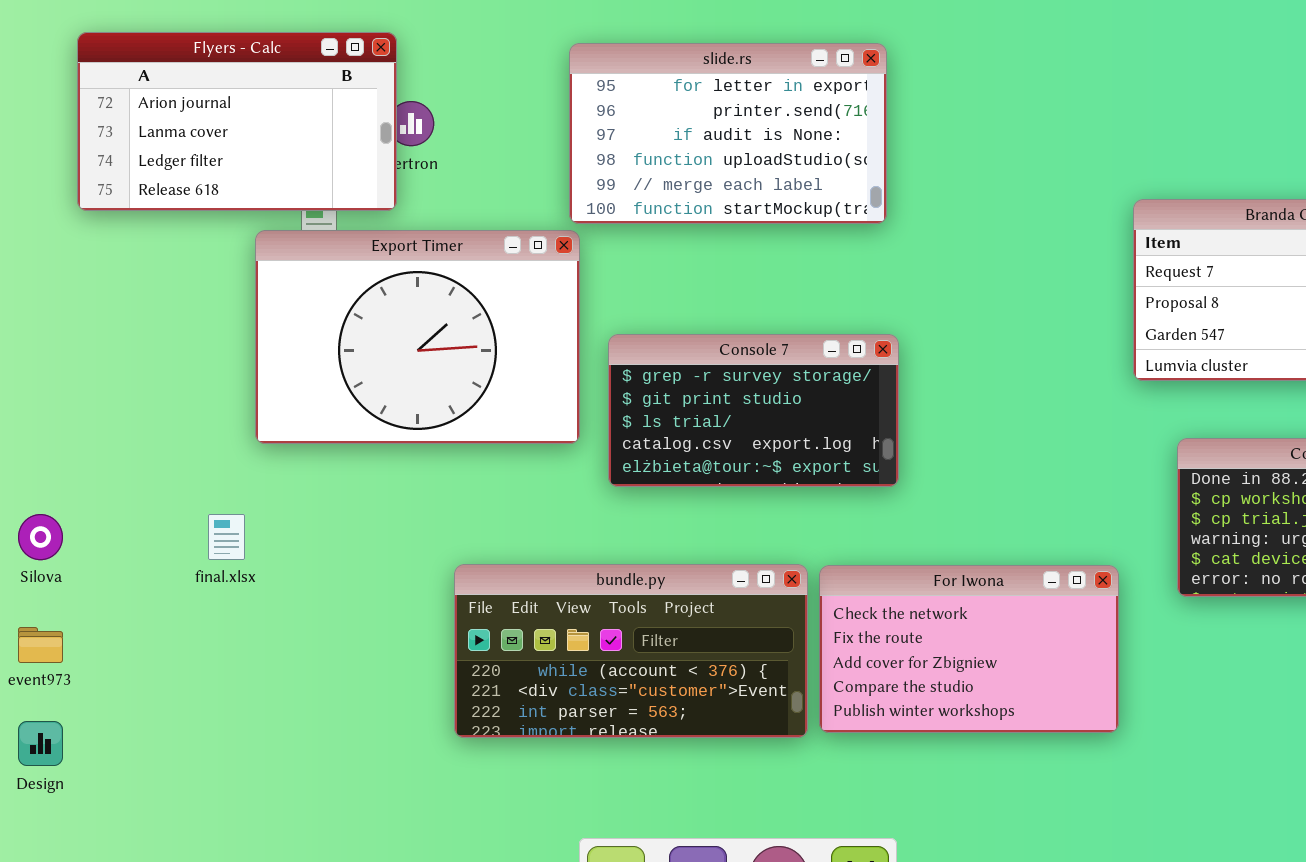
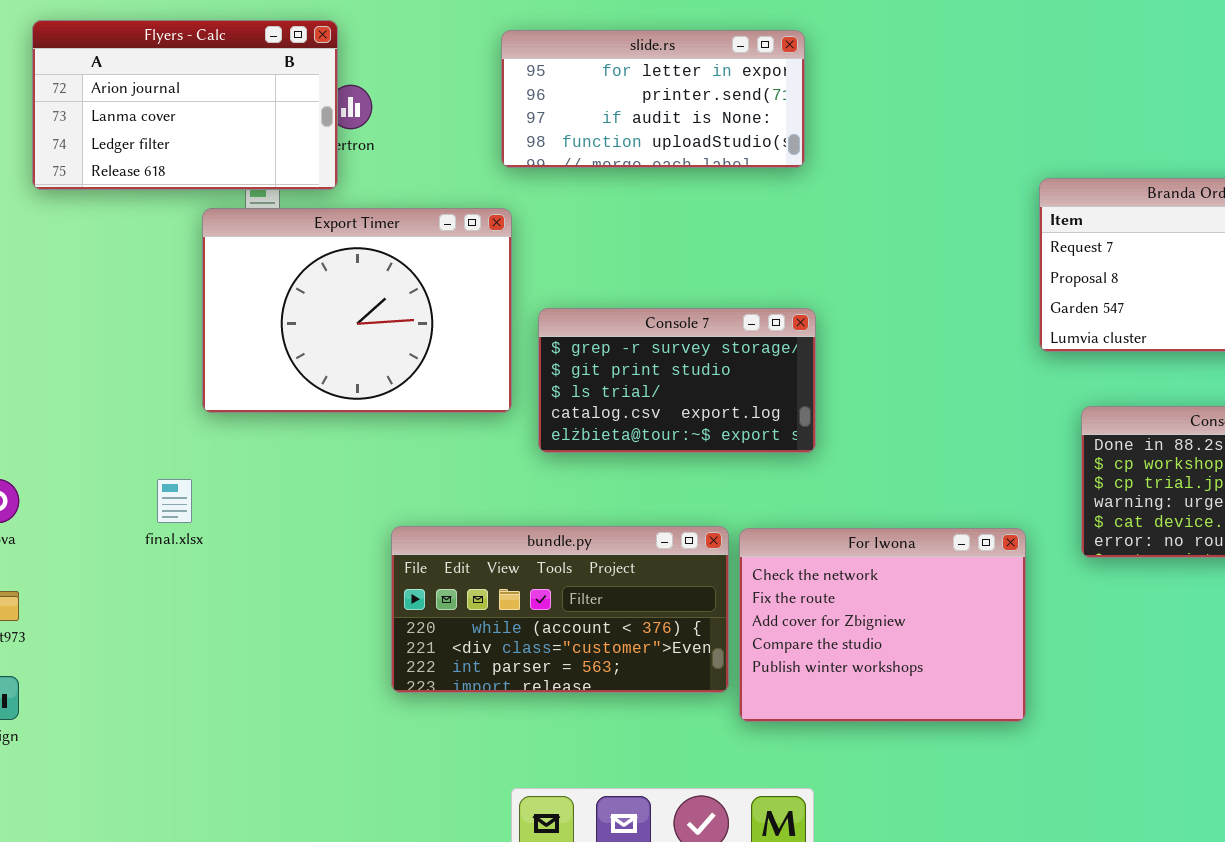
slide.rs: [569,43,887,224] -> [501,30,805,168], resized
For Iwona: [819,565,1119,733] -> [739,528,1026,722], resized

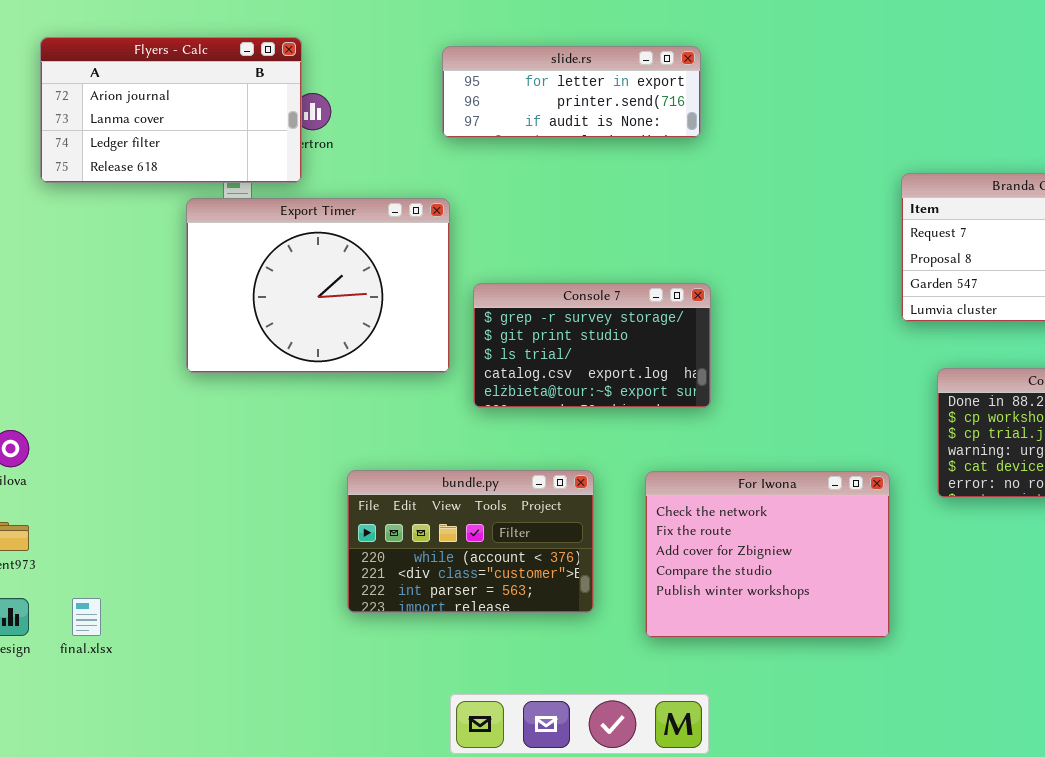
slide.rs: [501,30,805,168] -> [442,46,701,138], resized
final.xlsx: [157,479,192,523] -> [72,598,101,636], moved
bundle.py: [391,526,729,693] -> [347,470,594,613], resized

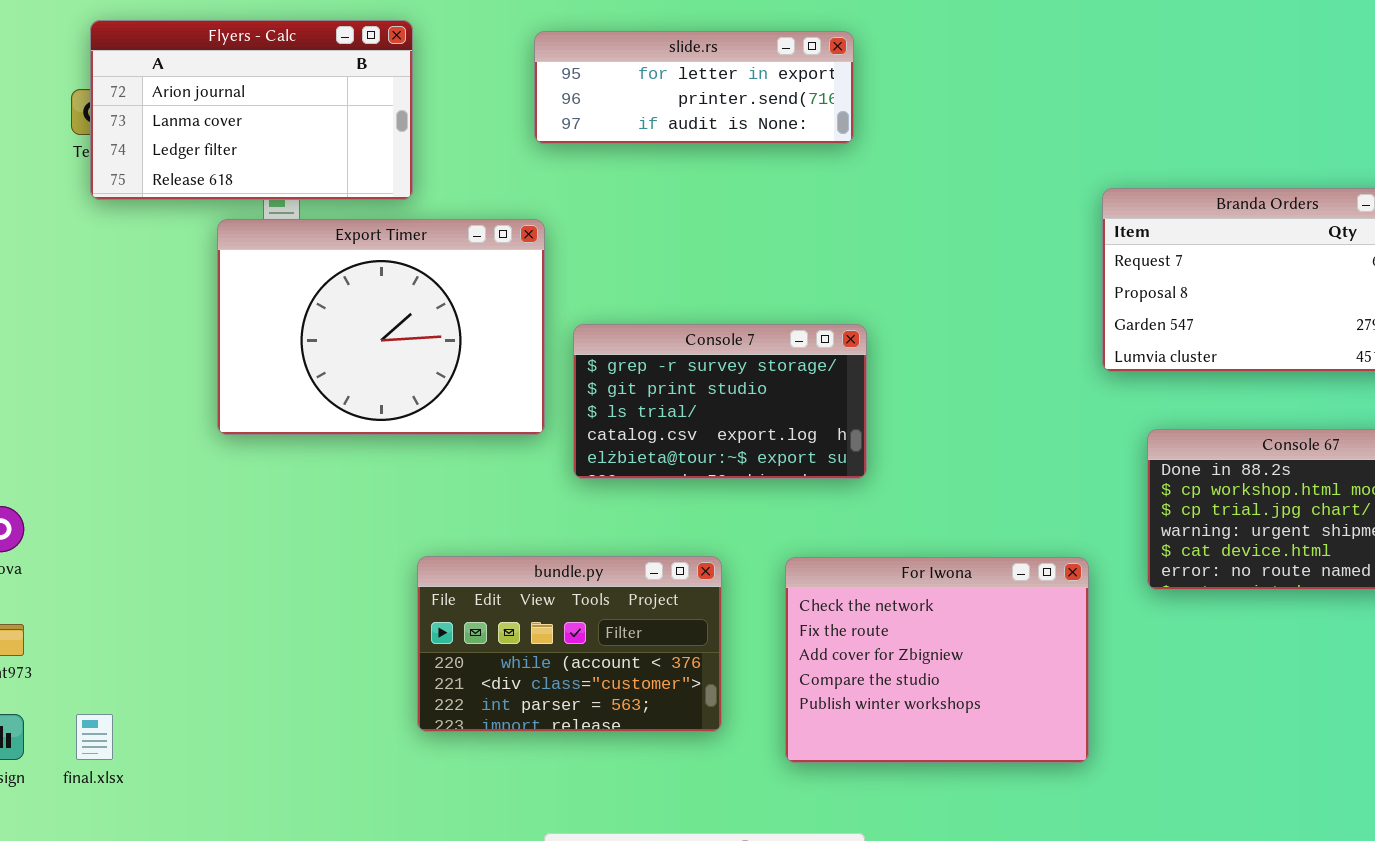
Flyers - Calc: [40,37,302,183] -> [90,20,413,200], moved

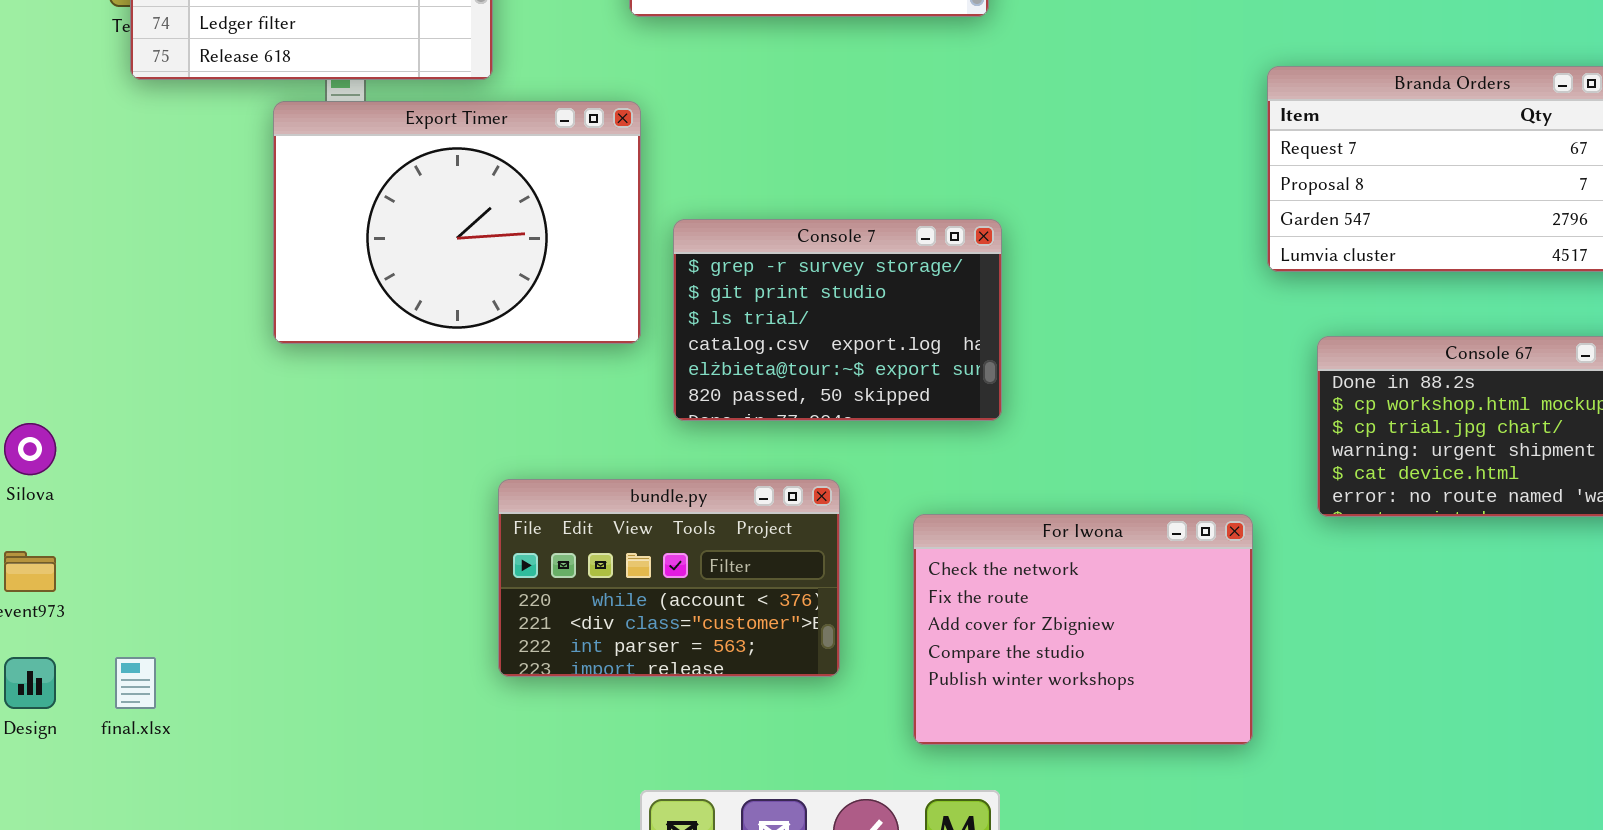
Console 7: [573,324,867,479] -> [673,219,1002,421], resized
For Iwona: [785,557,1089,763] -> [913,514,1253,745], moved

